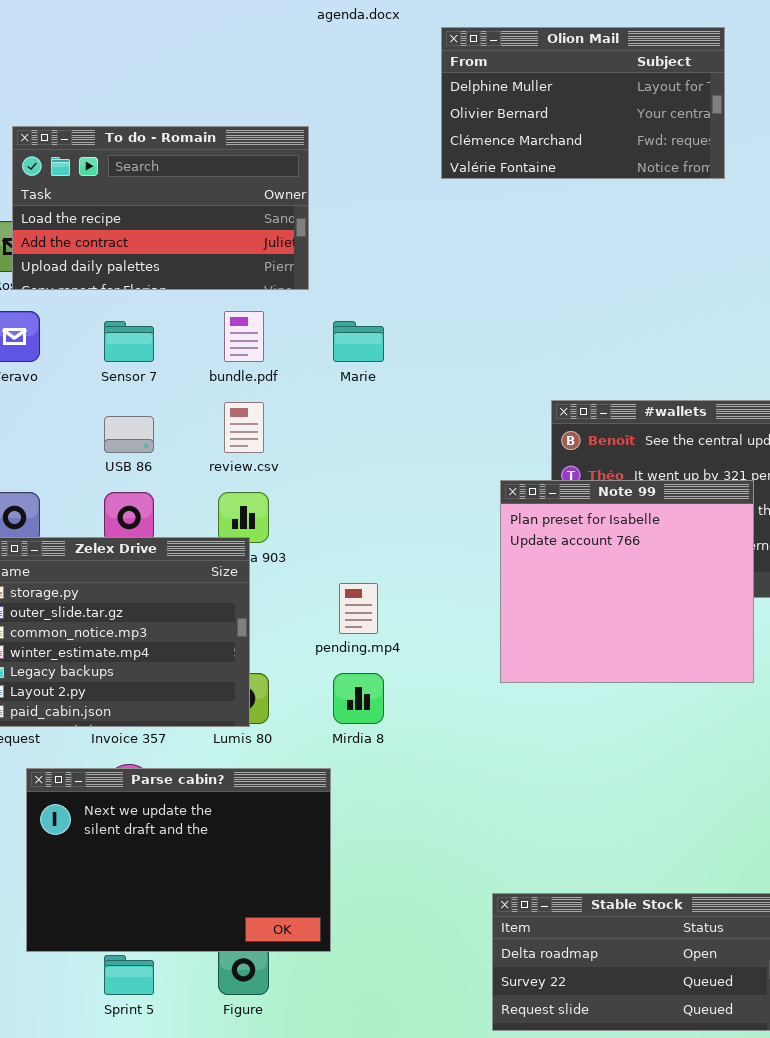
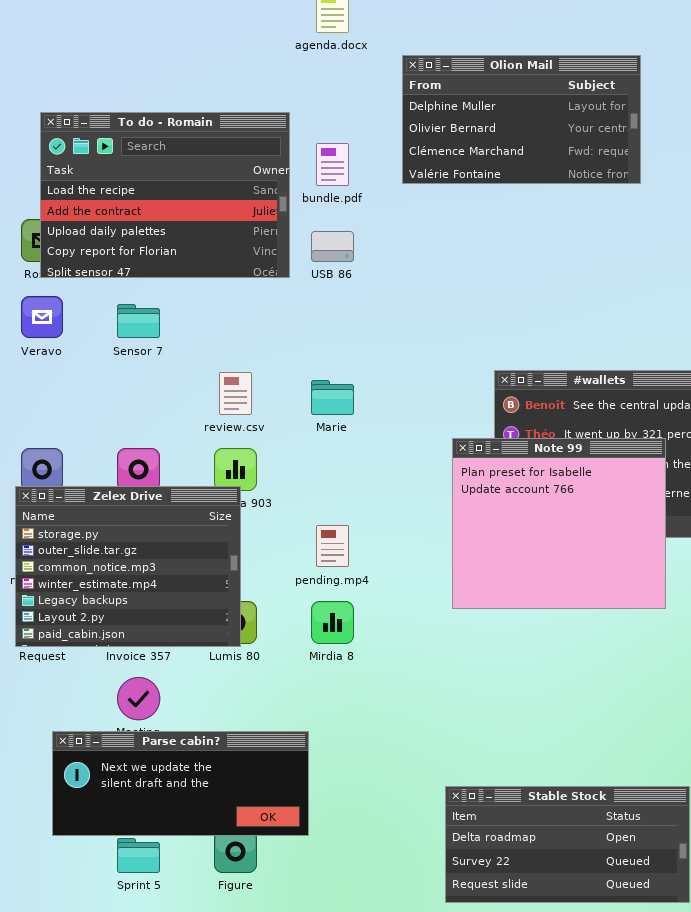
To do - Romain: [12,126,309,290] -> [40,112,290,278], resized
bundle.pdf: [224,311,264,362] -> [316,143,349,186], moved
Marie: [333,321,384,362] -> [311,380,354,415], moved
USB 86: [104,416,154,453] -> [311,231,354,262], moved
Parse cabin?: [26,768,331,952] -> [52,731,309,836], resized

